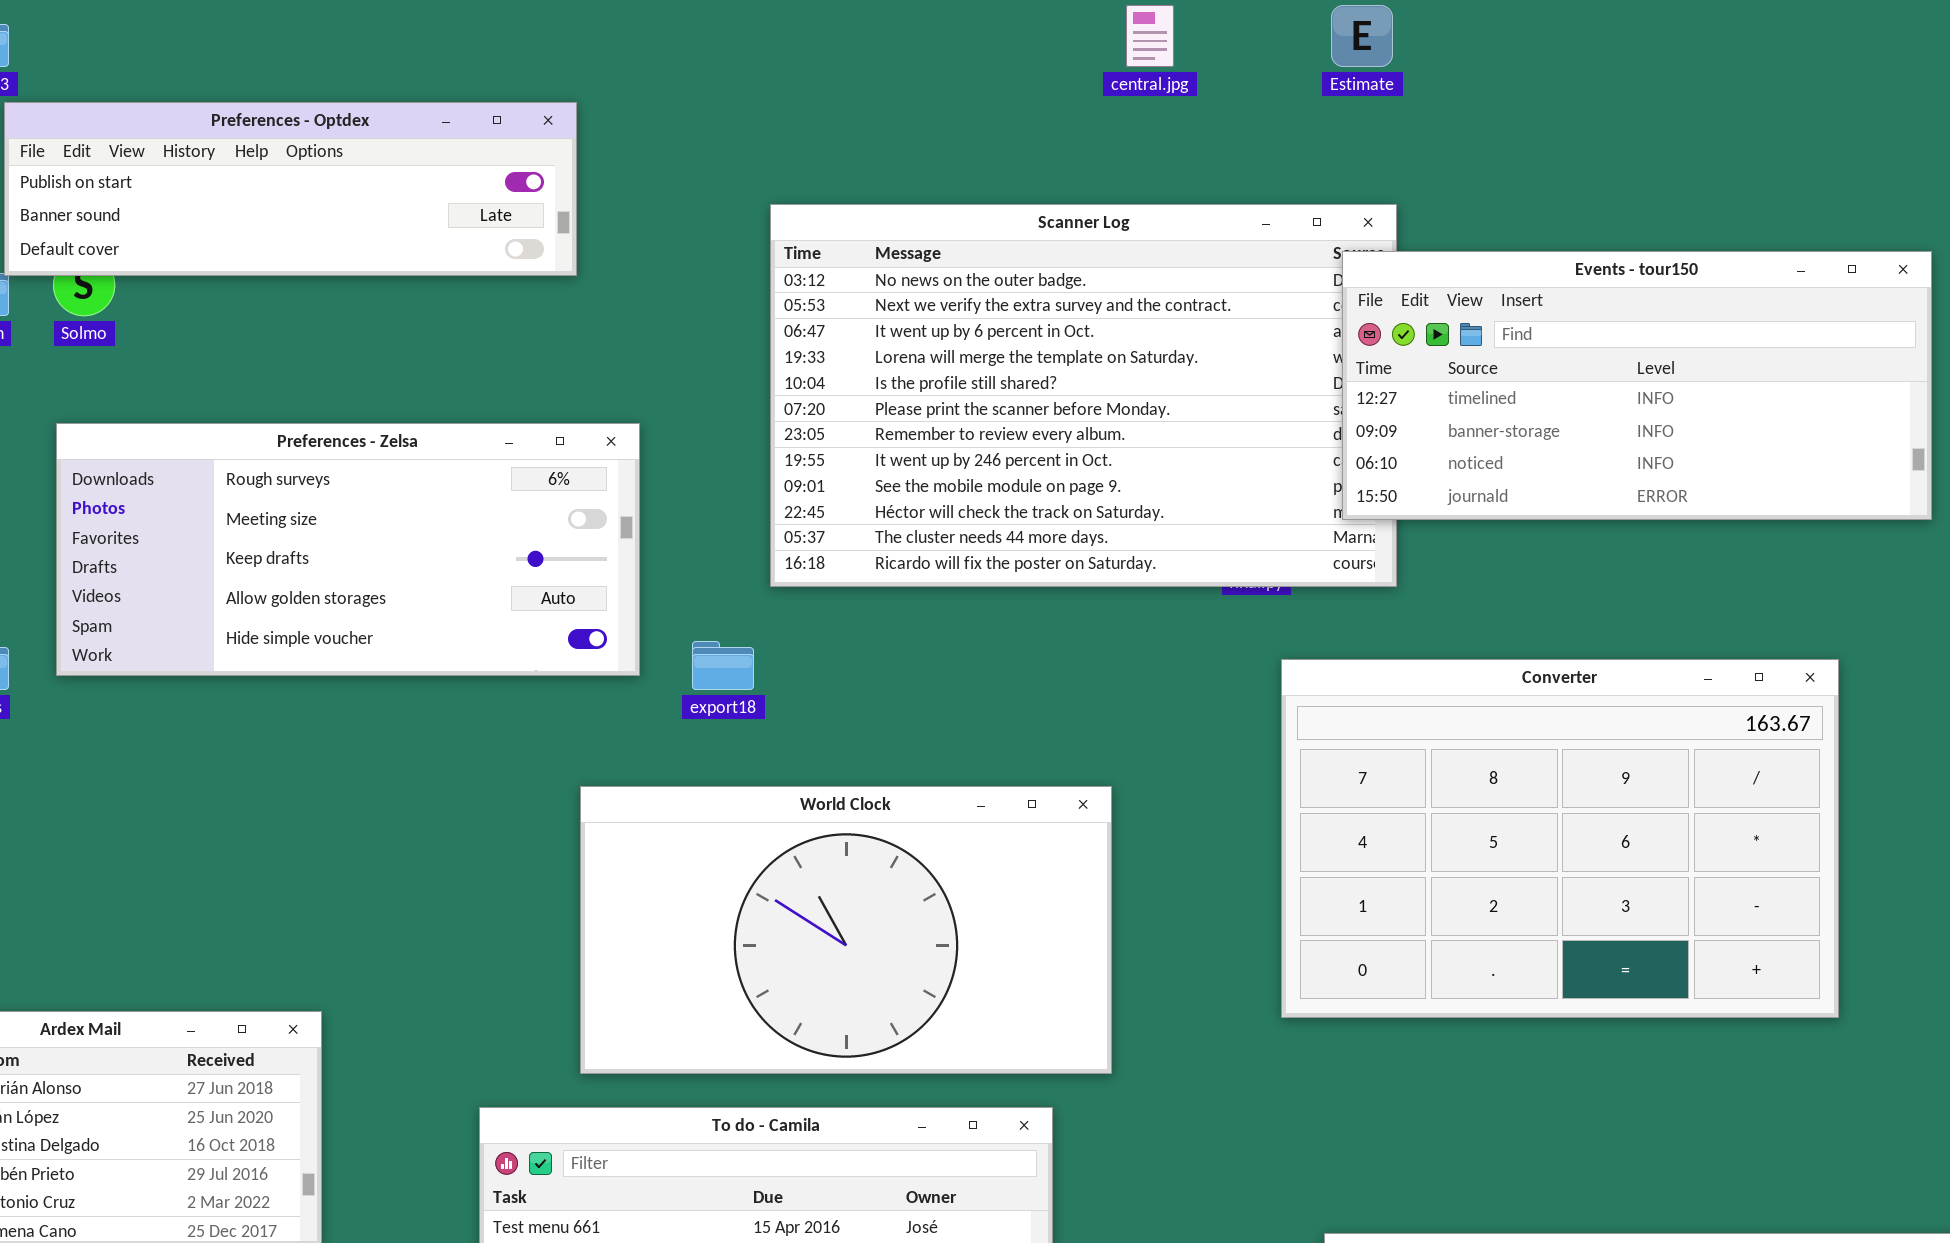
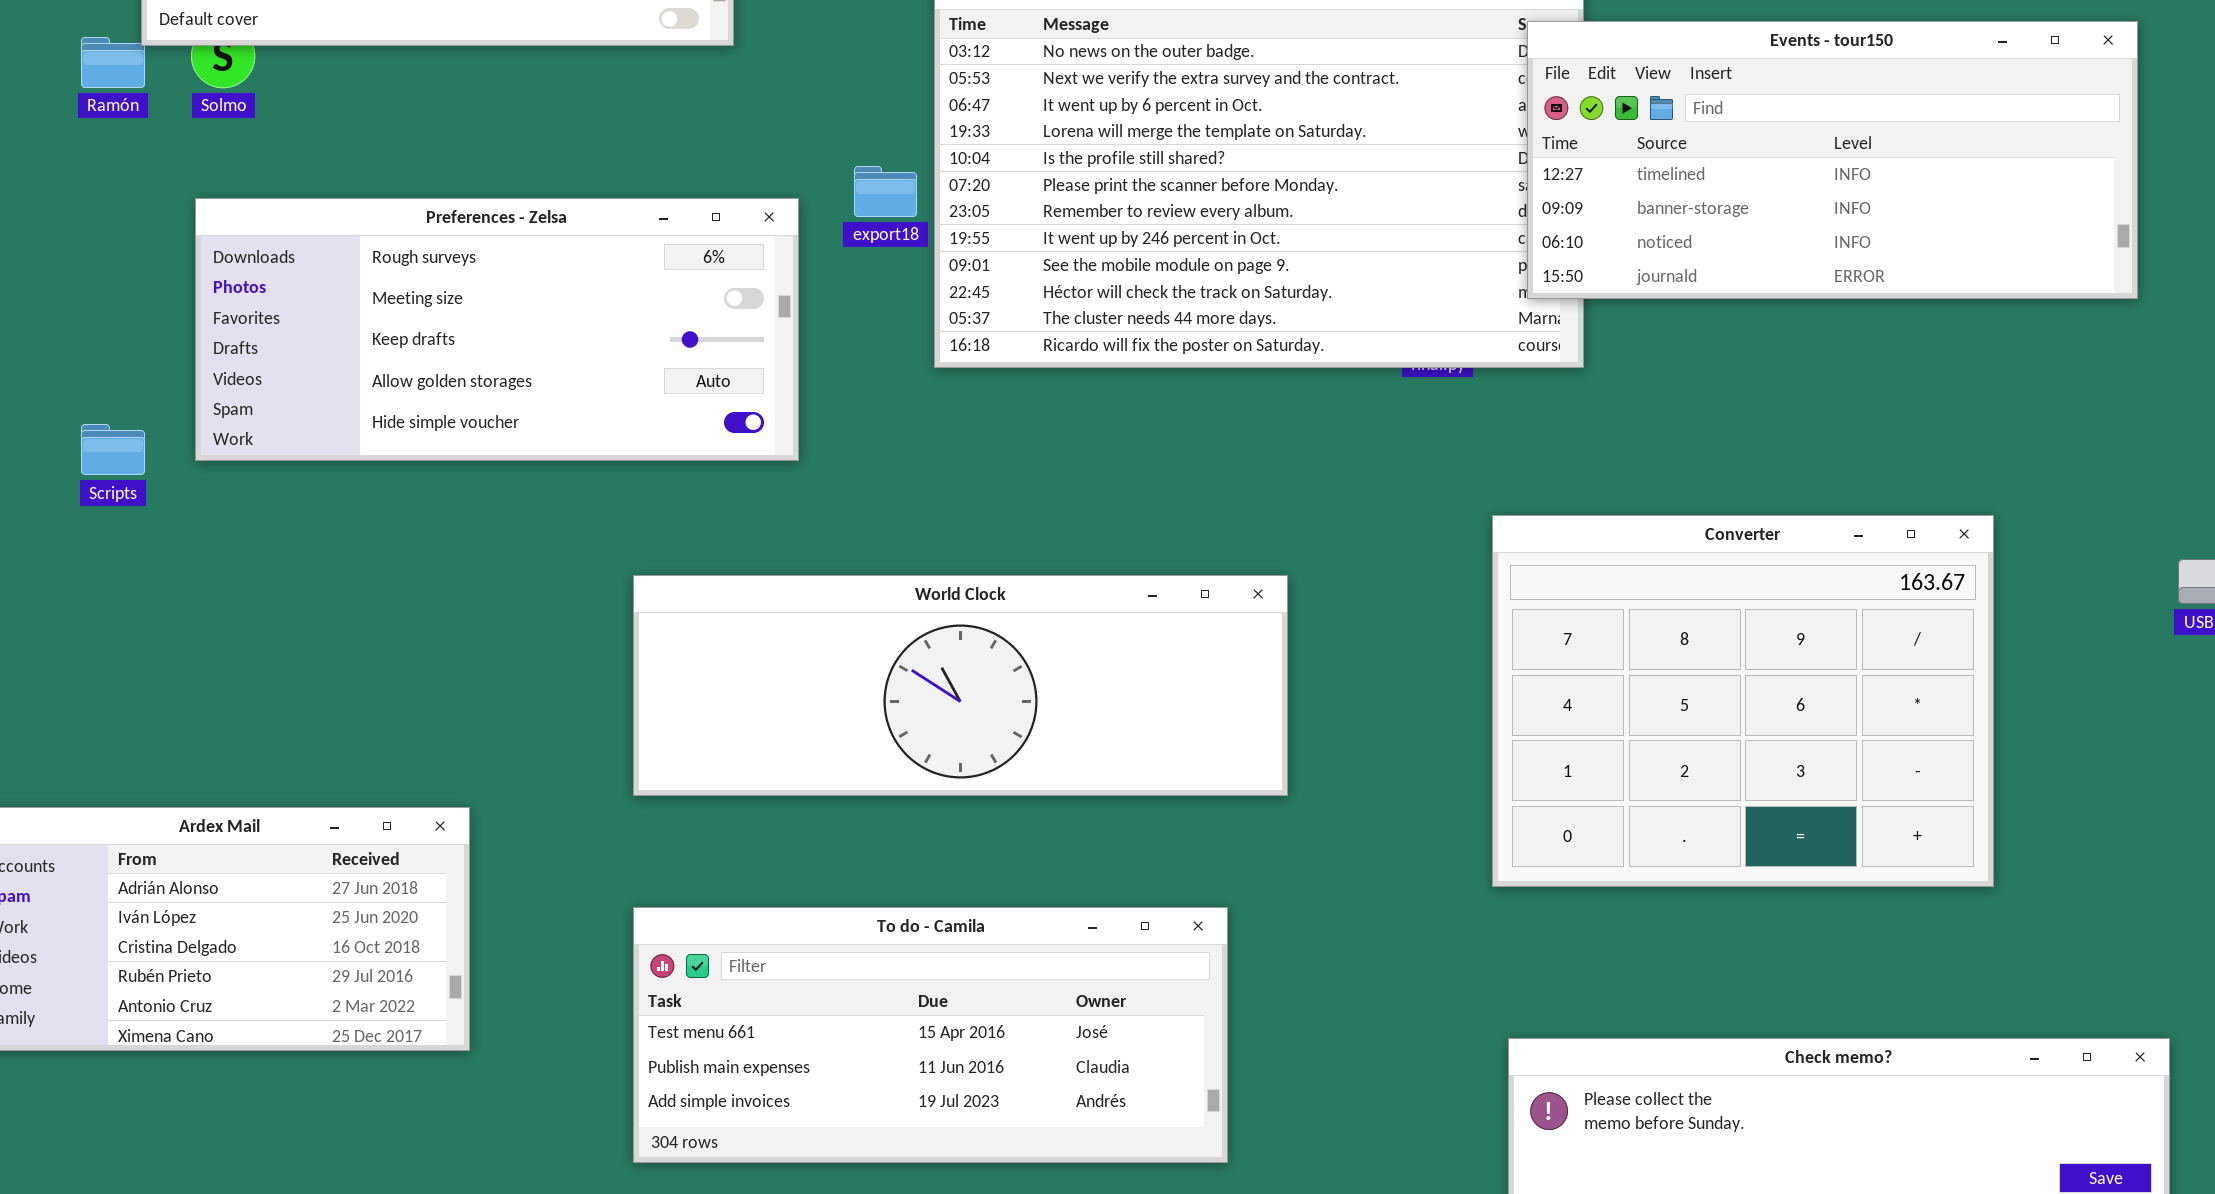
export18: [692,641,754,690] -> [854,166,917,217], moved
Converter: [1281,659,1839,1018] -> [1492,515,1994,887], moved, resized
World Clock: [580,786,1112,1074] -> [633,575,1288,796], resized

